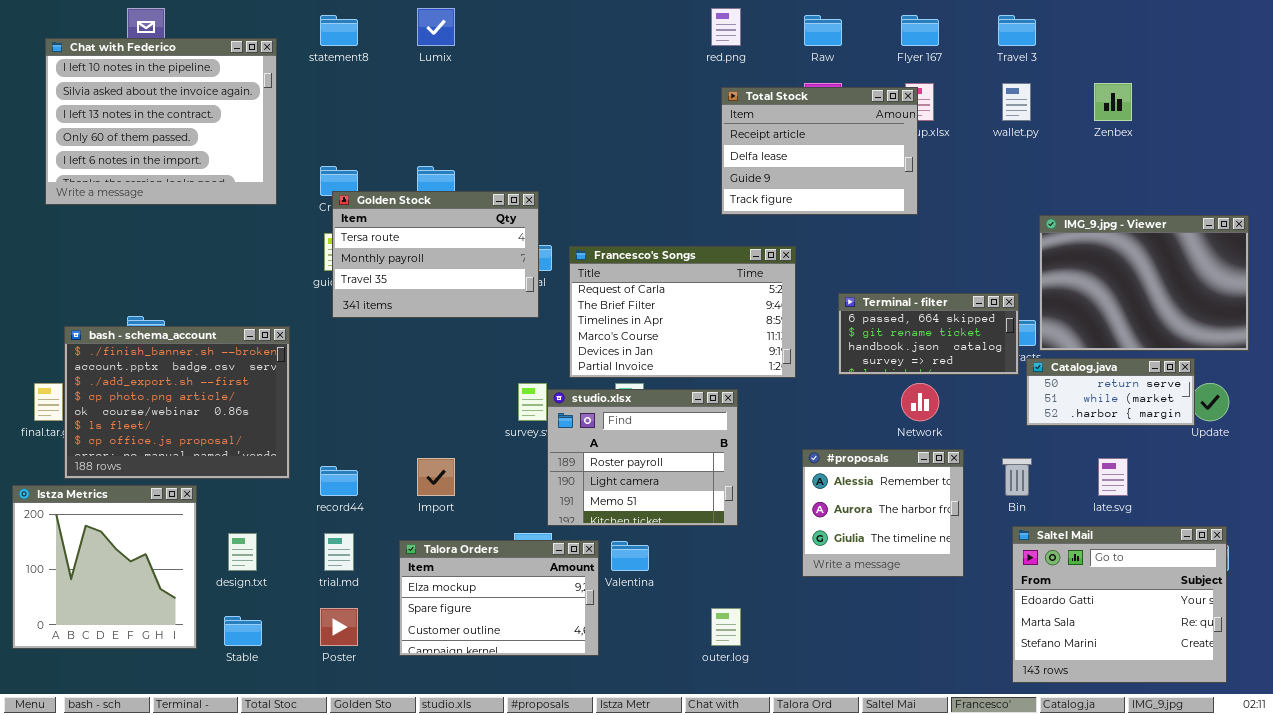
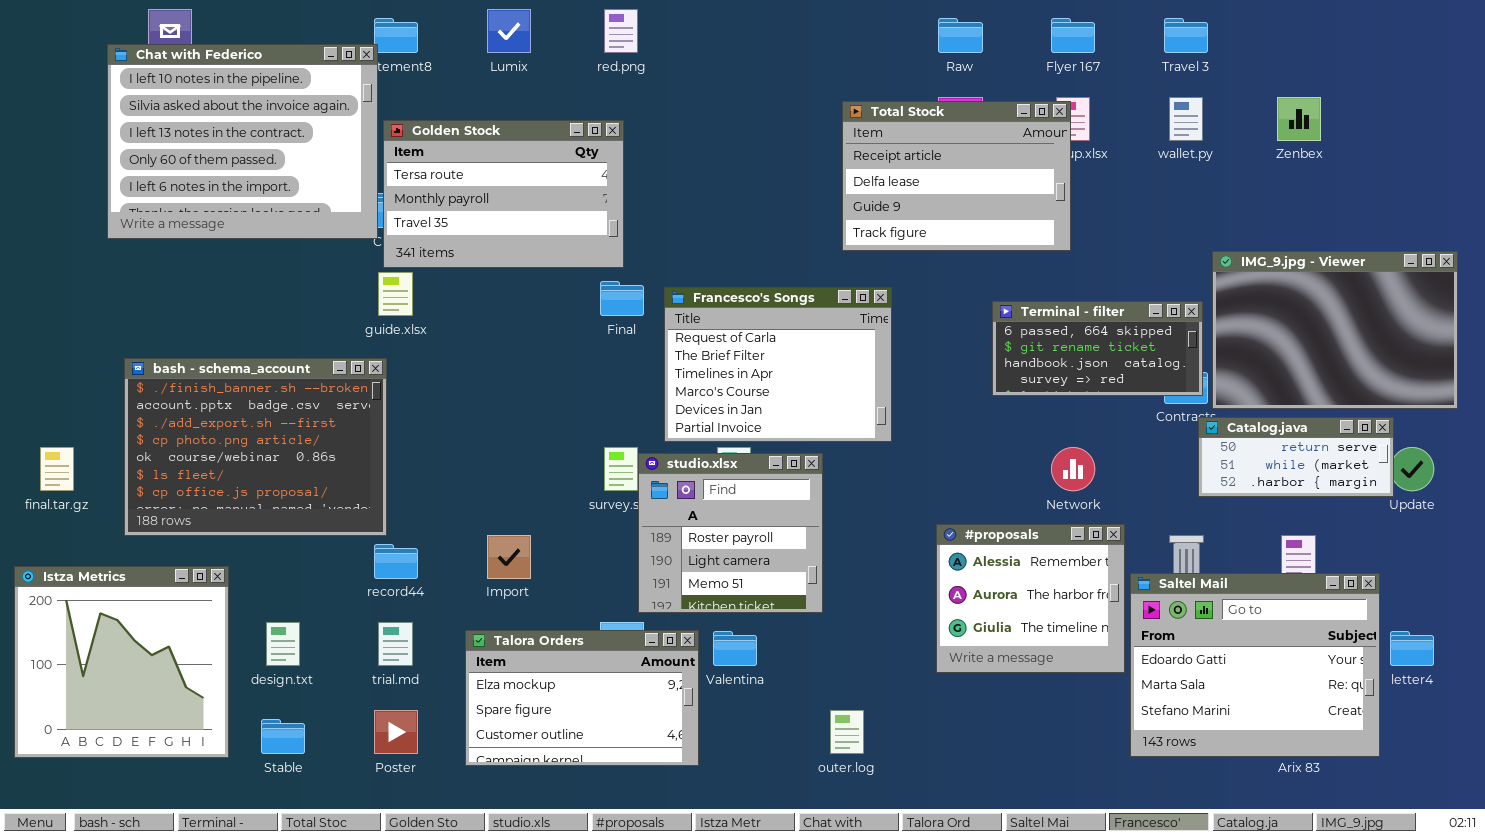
red.png: [711,8,741,46] -> [604,9,638,53], moved
Chat with Federico: [45,38,277,205] -> [107,44,378,239], moved
Golden Stock: [332,191,539,318] -> [383,120,624,268], moved
Francesco's Songs: [569,246,796,378] -> [664,287,892,442], resized
Terminal - filter: [838,293,1019,375] -> [992,301,1203,396], moved
bash - schema_account: [64,326,290,479] -> [124,358,387,536], moved
studio.xlsx: [547,389,738,526] -> [638,453,823,613], resized
Saltel Mail: [1012,526,1227,683] -> [1130,573,1380,757], moved

